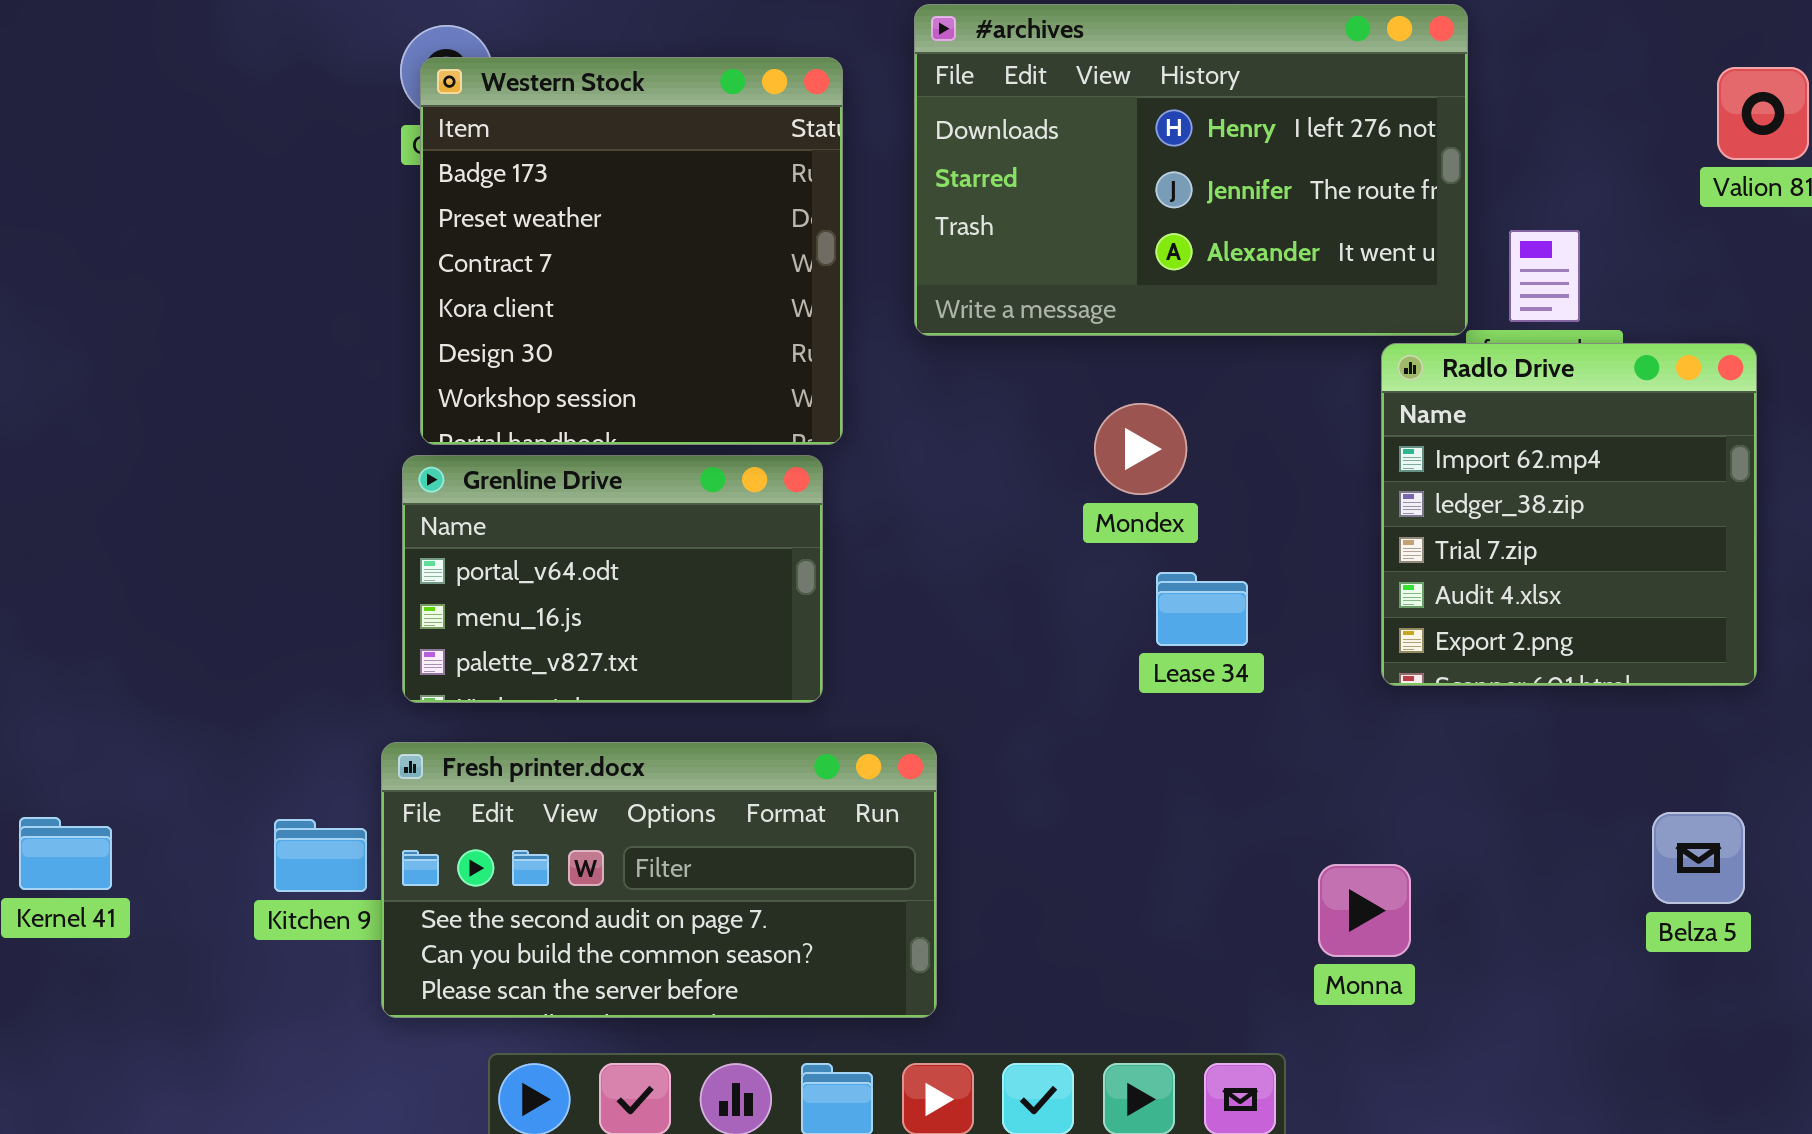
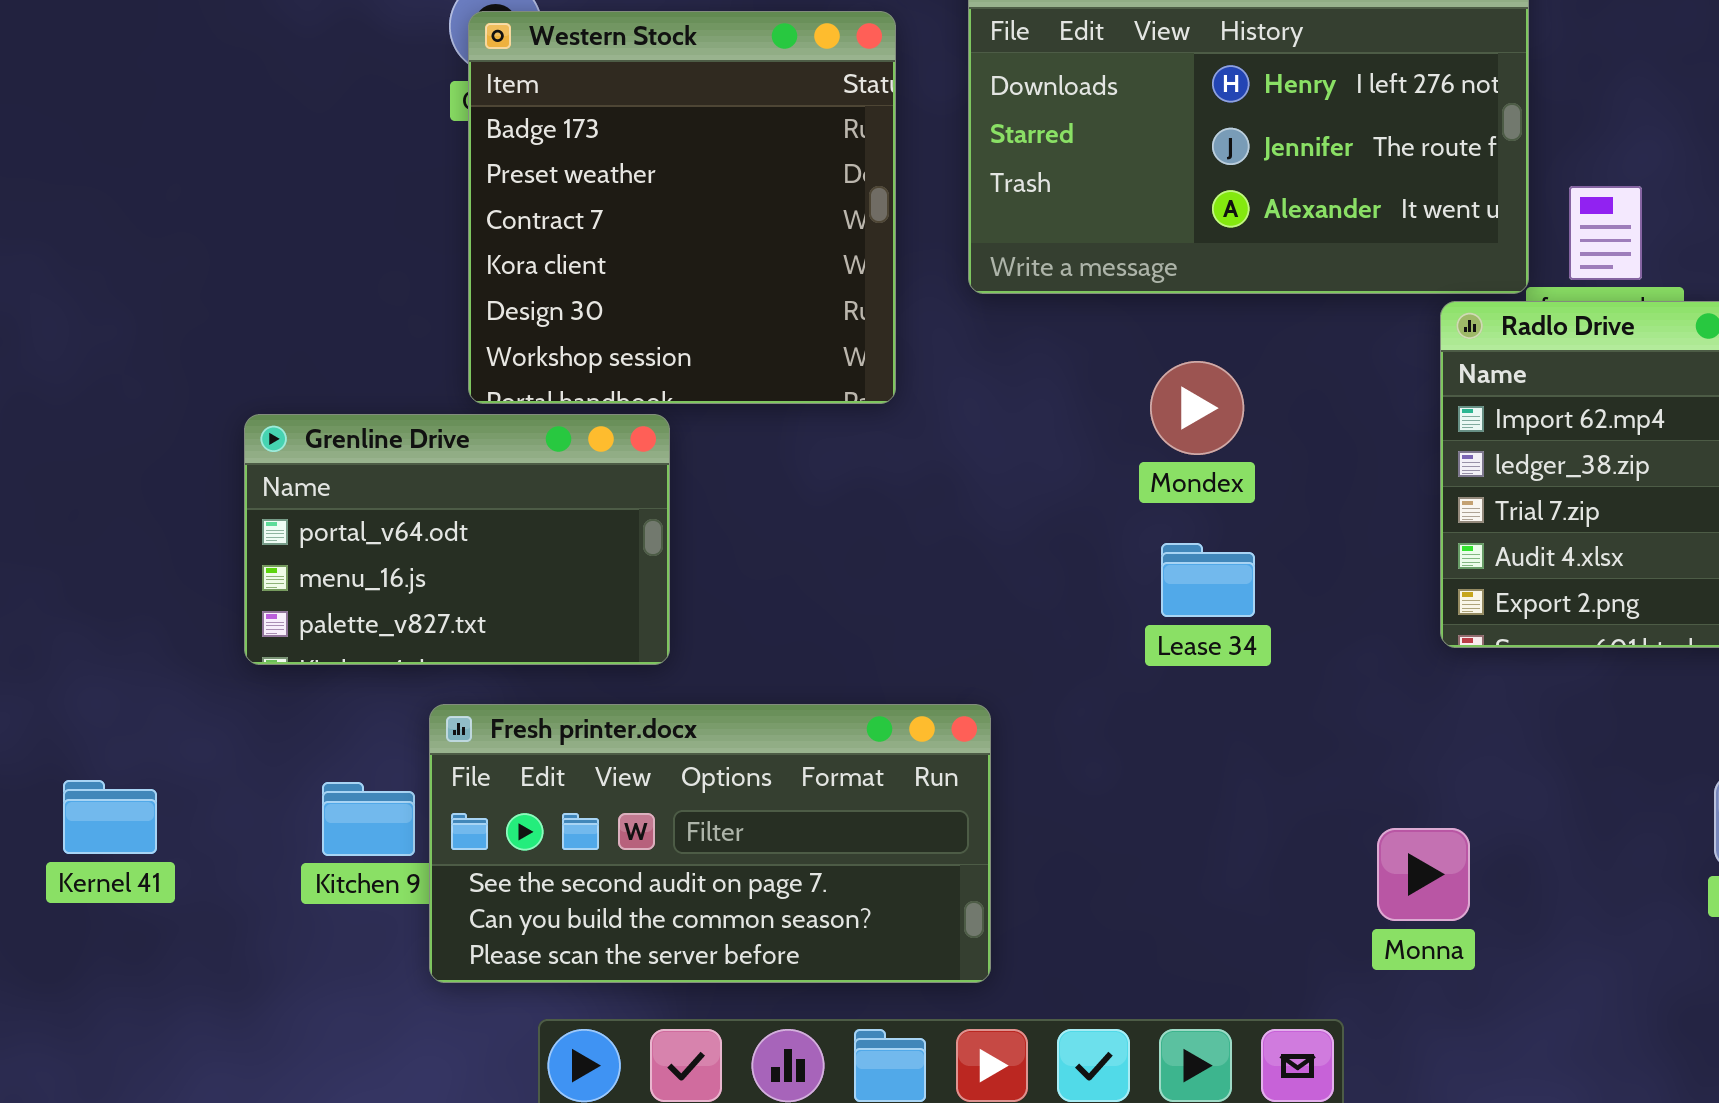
Grenline Drive: [402,455,823,703] -> [244,414,670,665], moved
Lease 34: [1156,572,1248,646] -> [1161,543,1255,617], moved

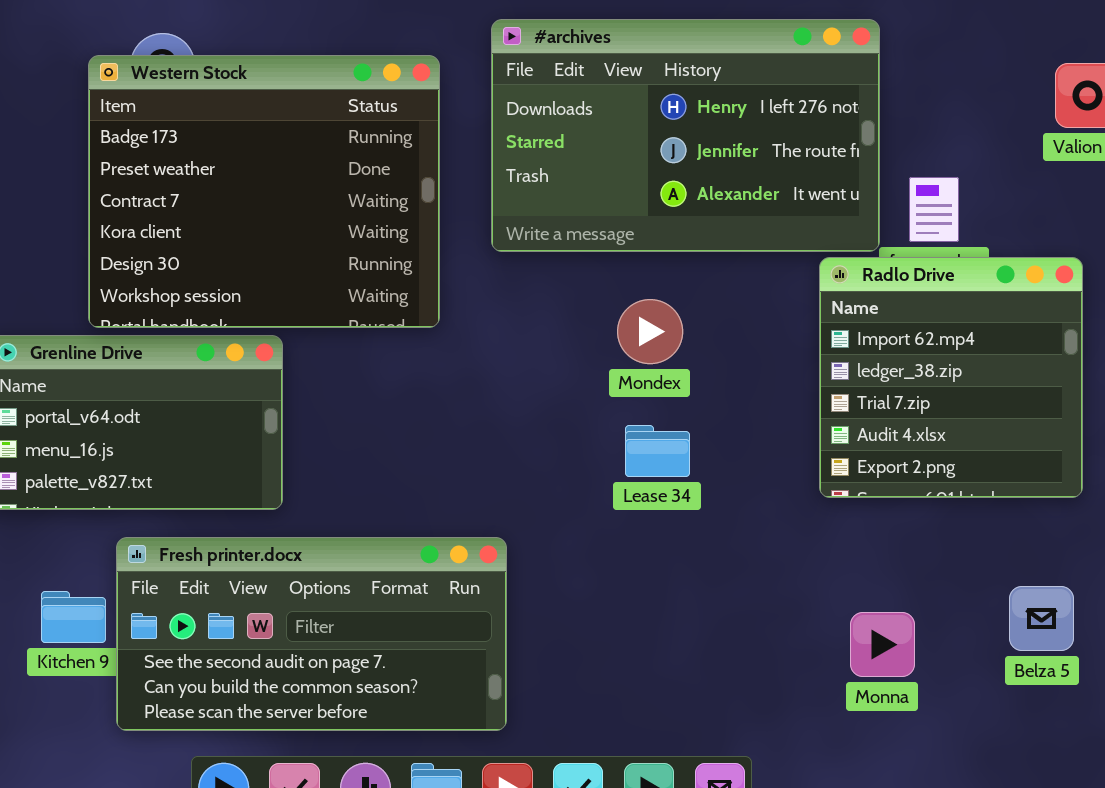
Western Stock: [468,11,896,404] -> [88,55,440,328], resized
Monna: [1377,828,1470,921] -> [850,612,915,677], moved

